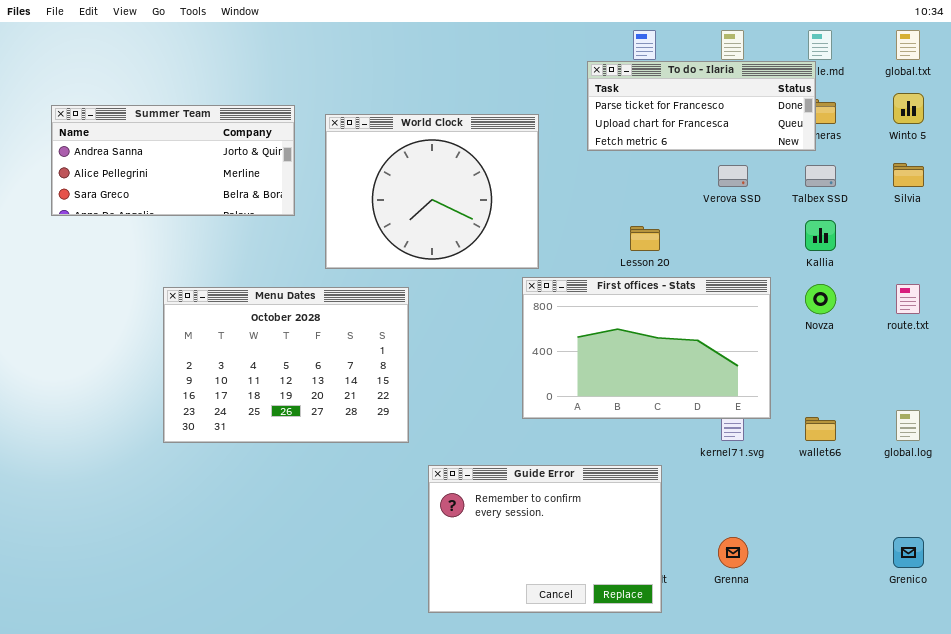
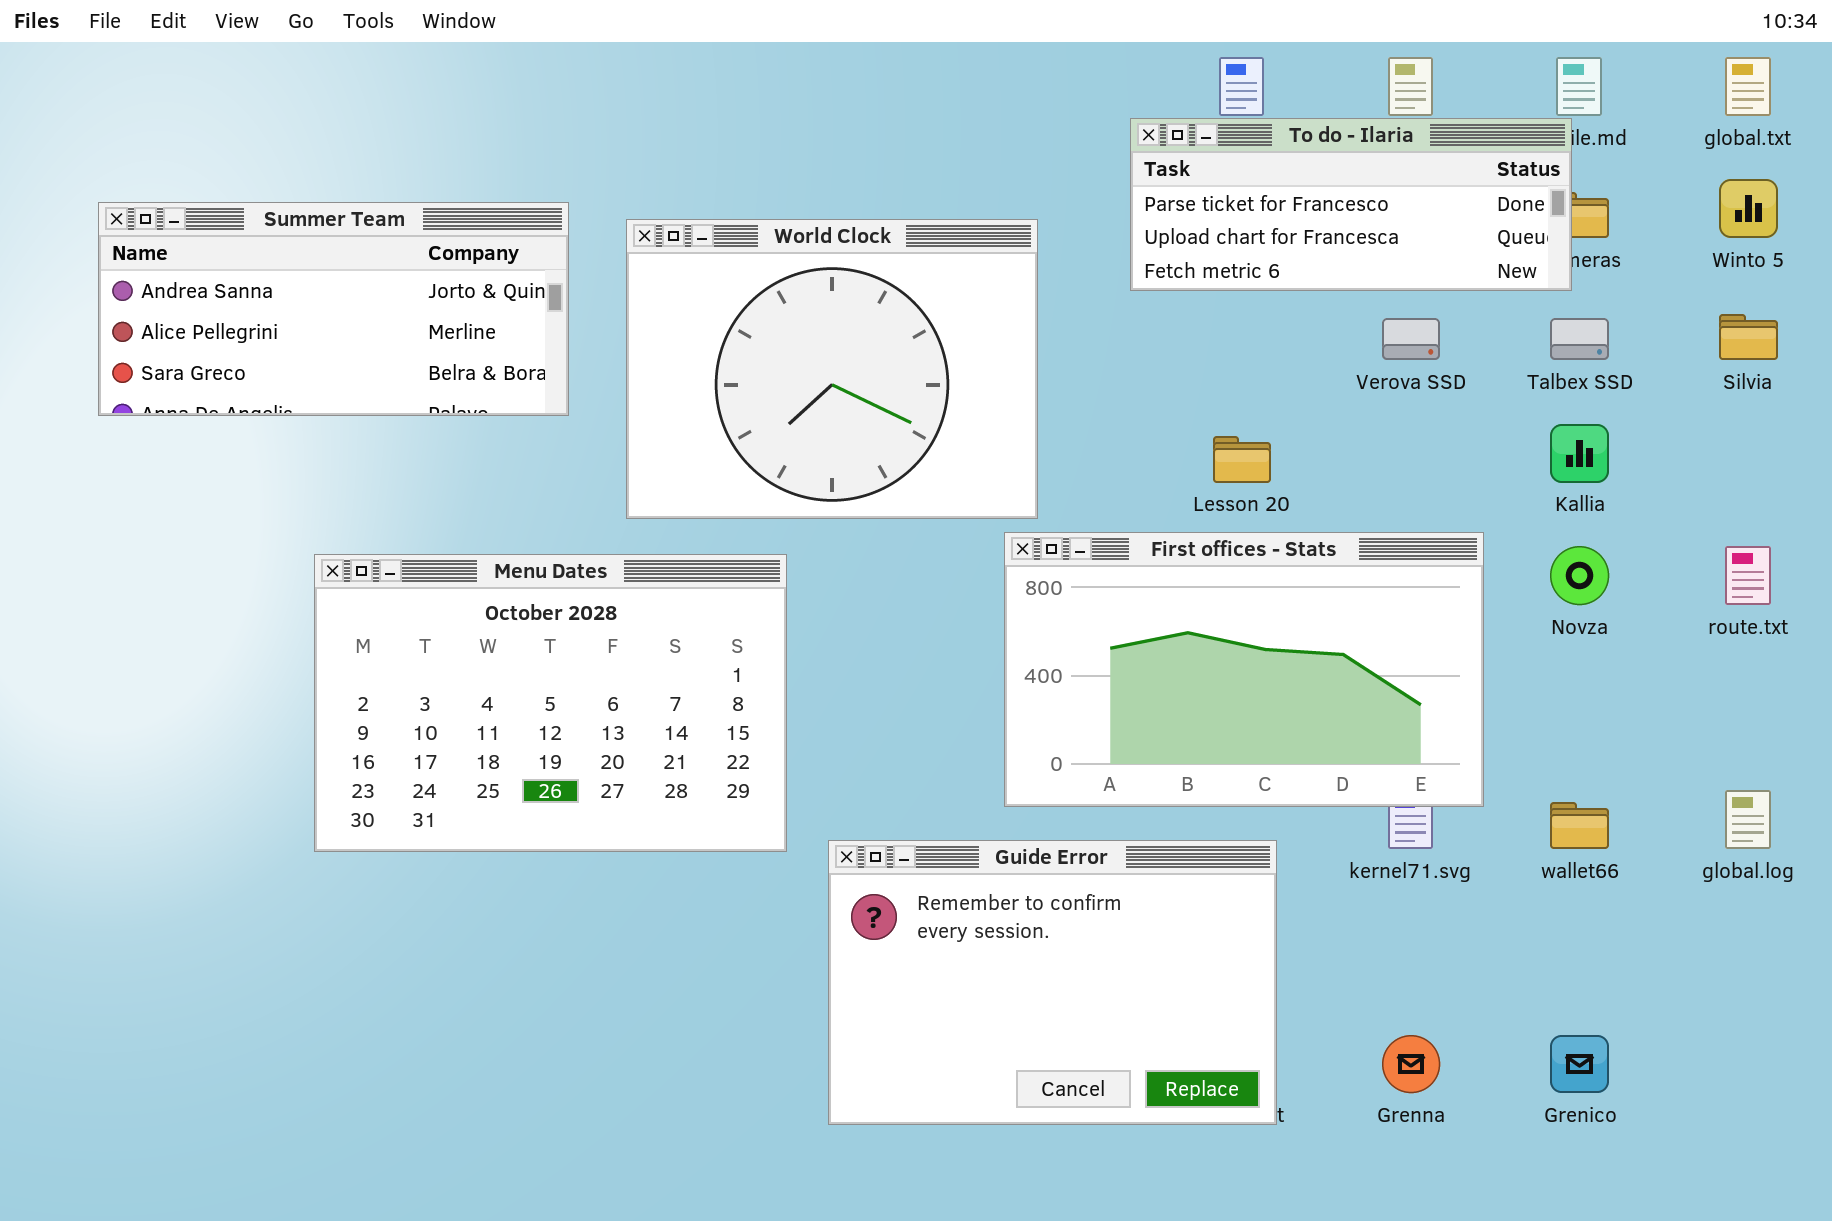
Guide Error: [428,465,662,613] -> [828,840,1277,1125], moved
Grenico: [893,537,924,568] -> [1550,1035,1609,1093], moved

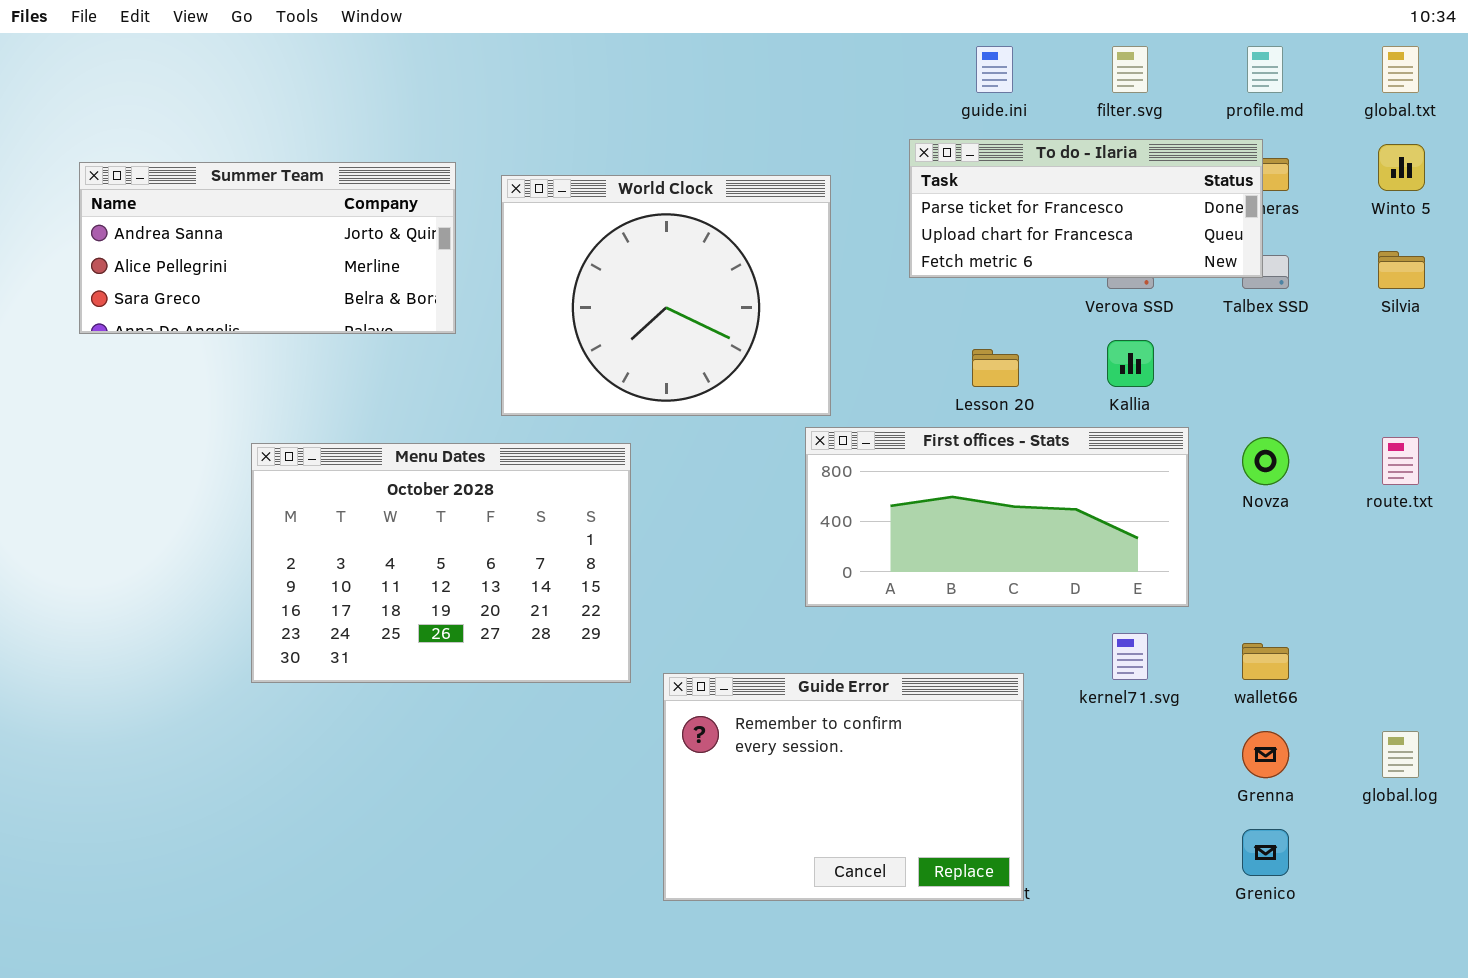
To do - Ilaria: [1130,118,1572,291] -> [909,139,1263,278], moved
Kallia: [1550,424,1609,483] -> [1107,340,1154,387], moved
First offices - Stats: [1004,532,1484,807] -> [805,427,1189,607], resized
global.log: [1725,790,1771,849] -> [1382,731,1419,778], moved
Grenna: [1382,1035,1440,1093] -> [1242,731,1289,778], moved

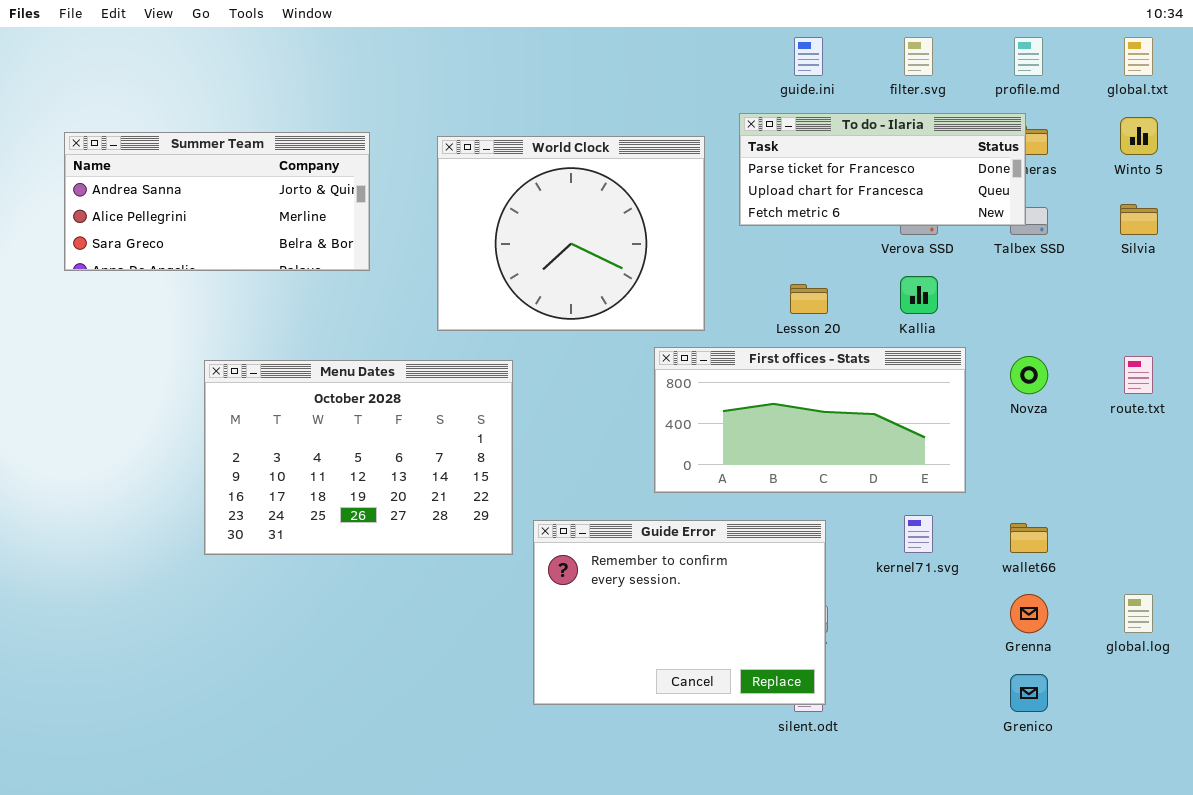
World Clock: [501,175,831,416] -> [437,136,705,331], moved
Guide Error: [663,673,1024,901] -> [533,520,826,705], moved

